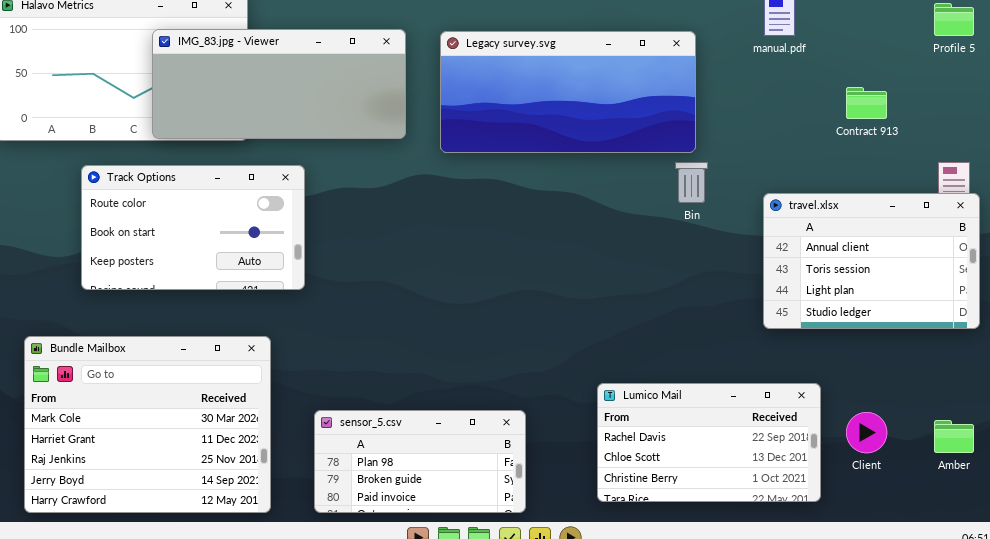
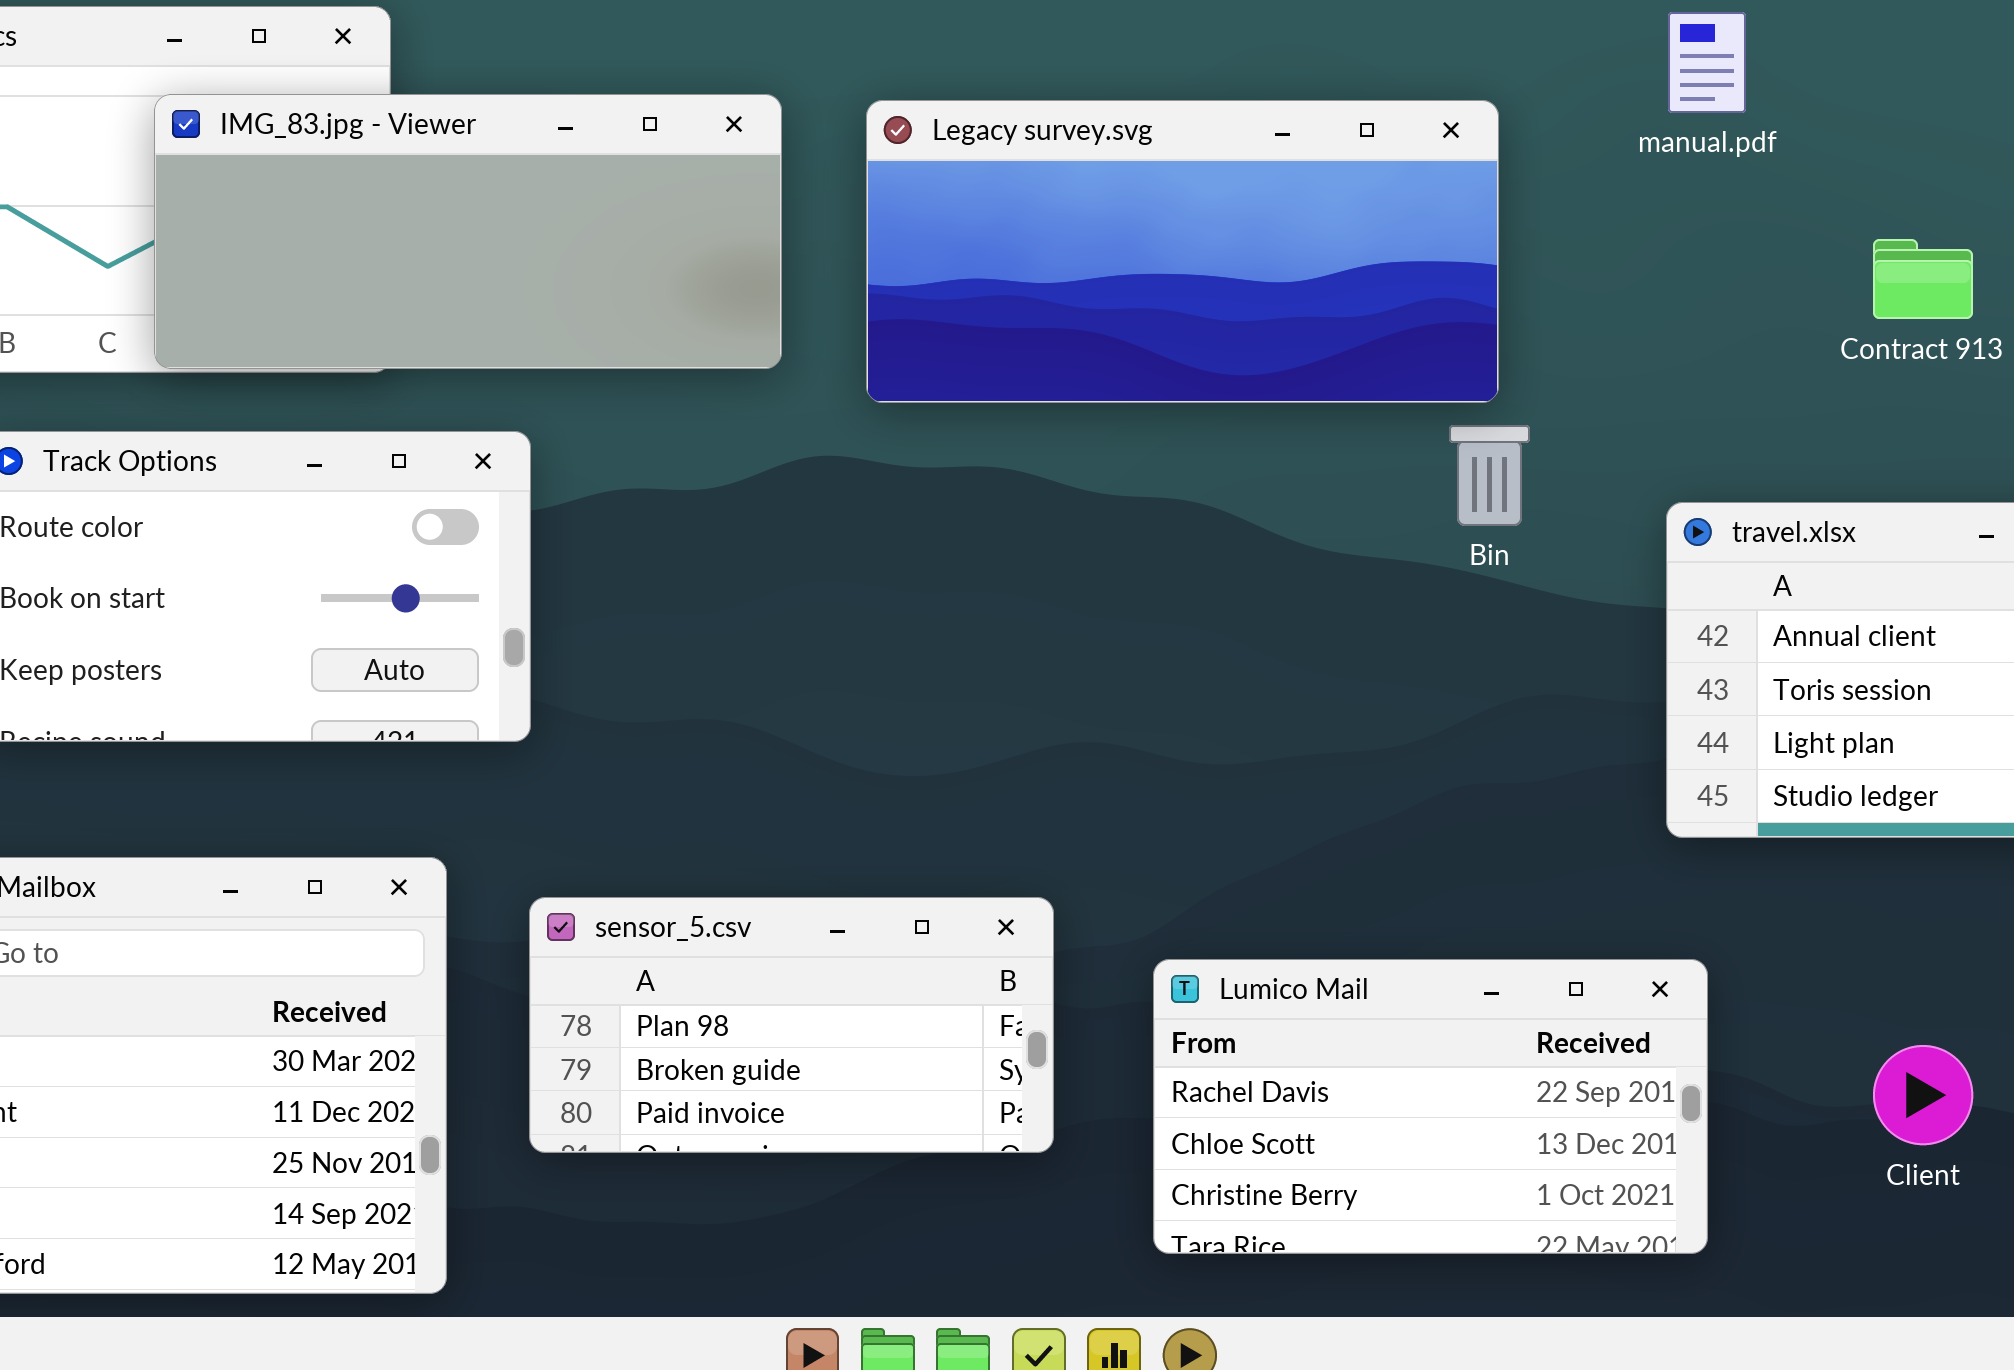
Lumico Mail: [597,383,821,502] -> [1153,959,1708,1254], moved
sensor_5.csv: [314,410,526,513] -> [529,897,1054,1153], moved

